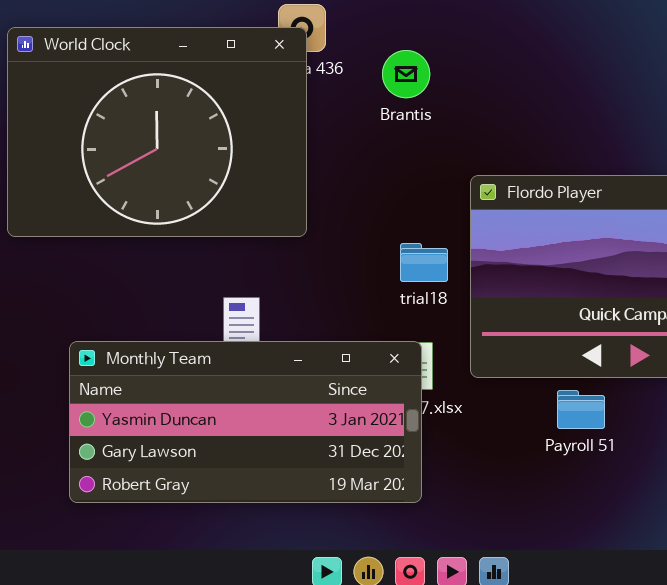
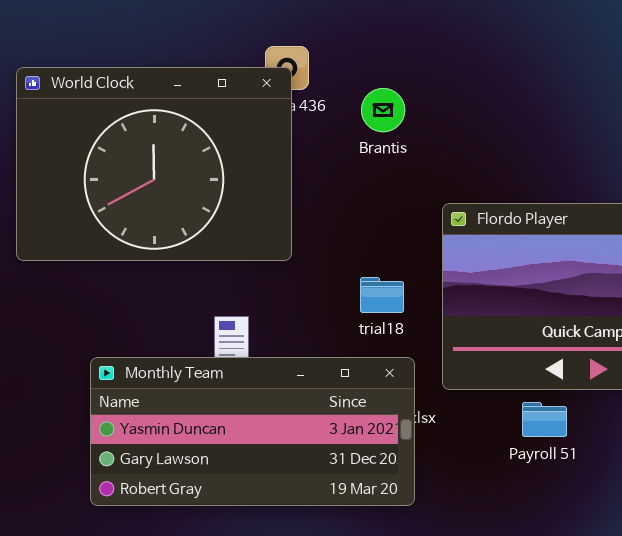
trial18: [400,243,448,282] -> [360,277,404,313], moved
Monthly Team: [69,341,422,503] -> [90,357,415,506], moved

